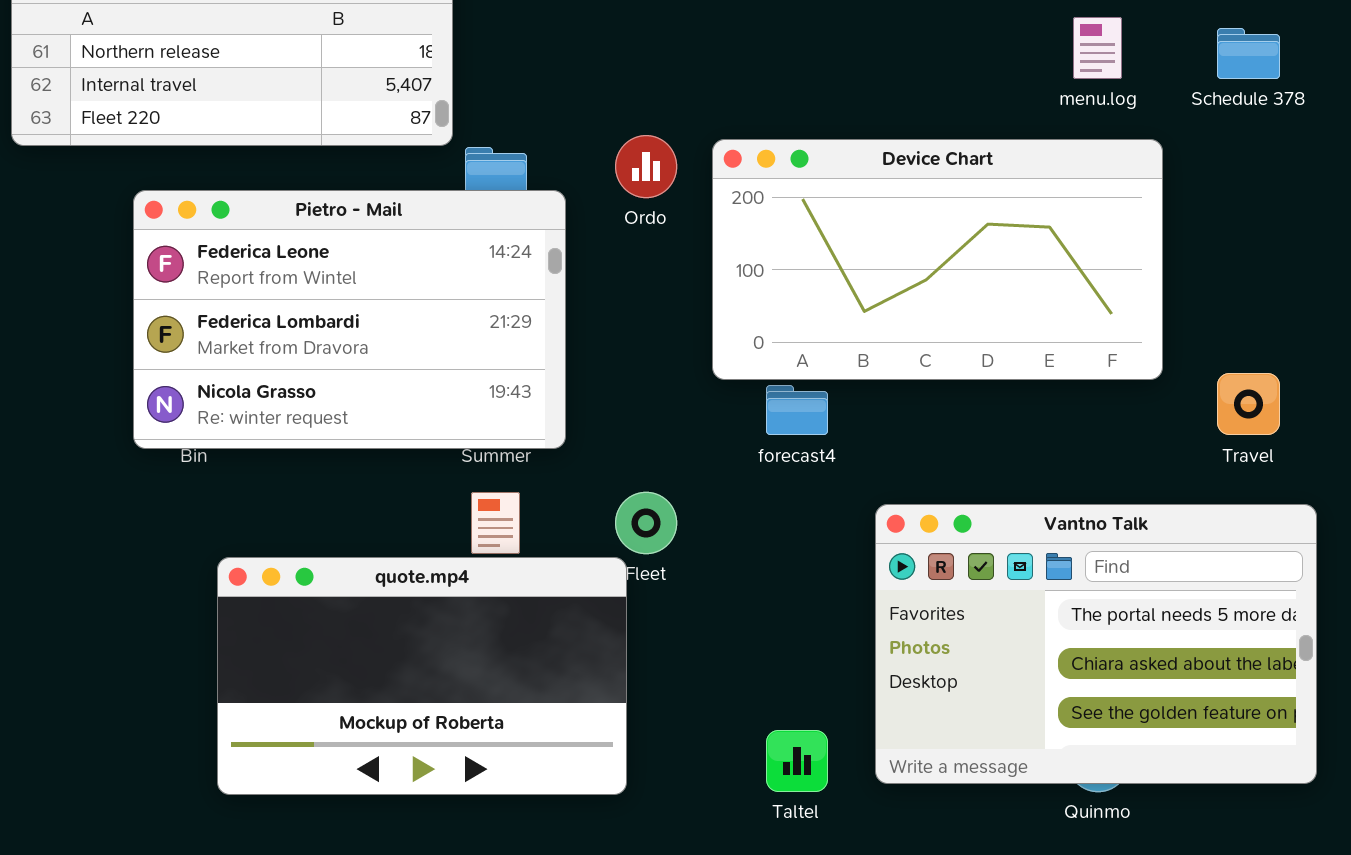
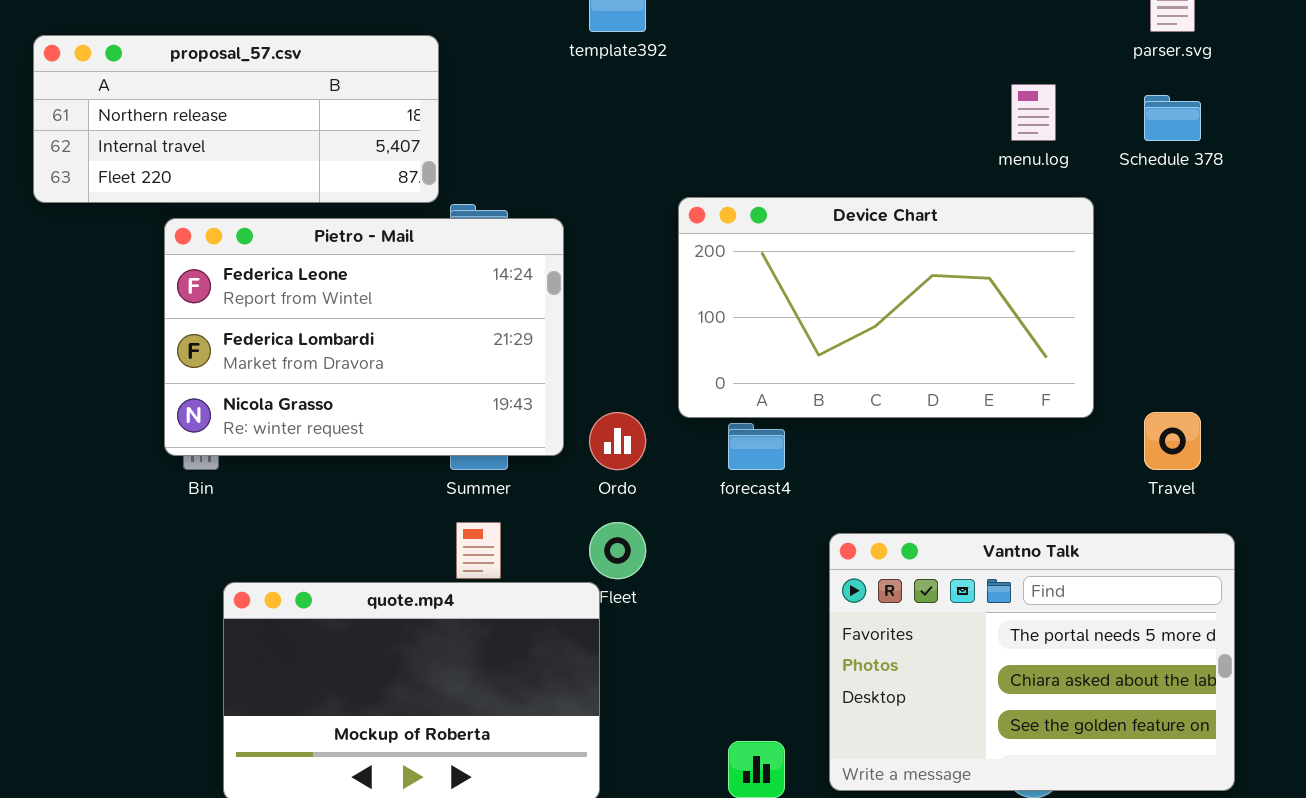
Ordo: [615,135,677,198] -> [589,412,646,470], moved
Pietro - Mail: [133,190,566,449] -> [164,218,564,456], moved

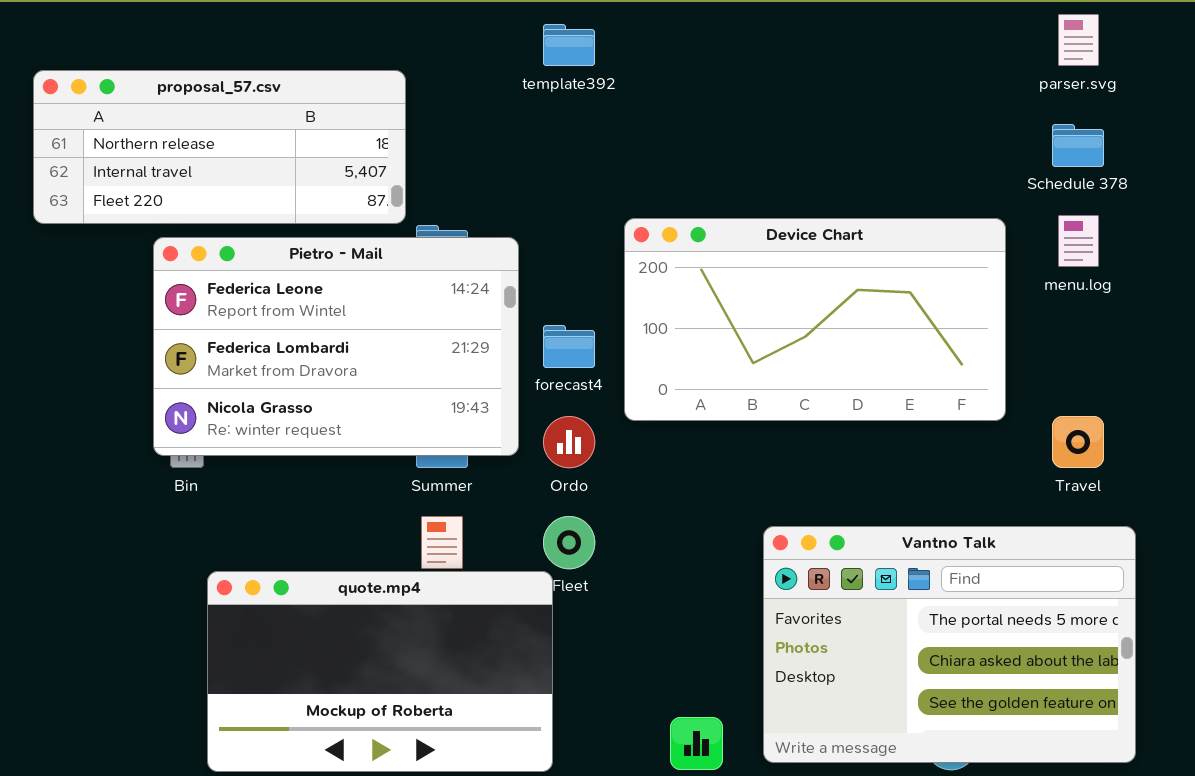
menu.log: [1011,84,1056,141] -> [1058,215,1099,267], moved
forecast4: [728,423,785,470] -> [543,325,595,368], moved

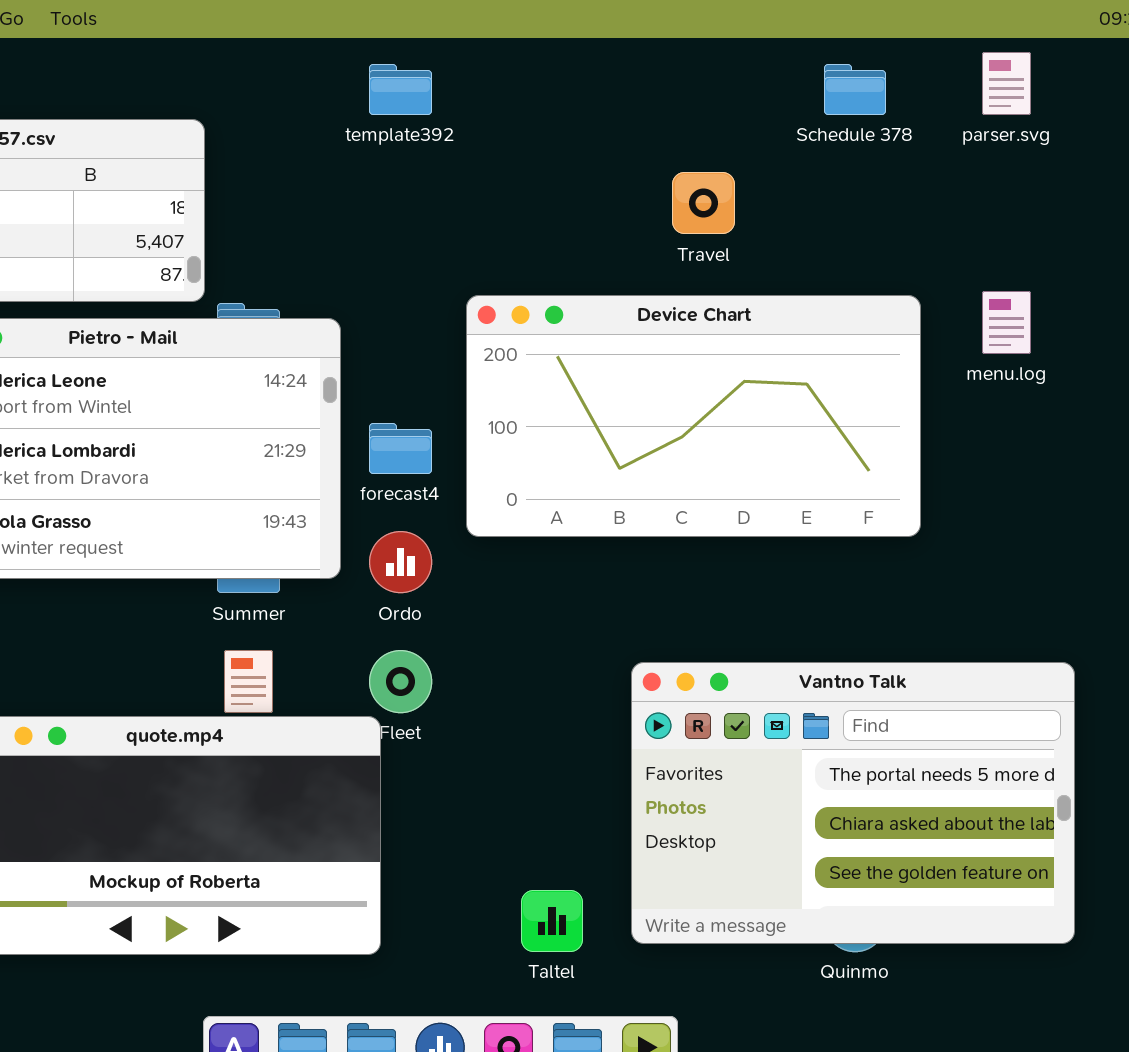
Schedule 378: [1052,124,1104,167] -> [824,64,886,115], moved
Travel: [1052,416,1104,468] -> [672,172,735,234], moved

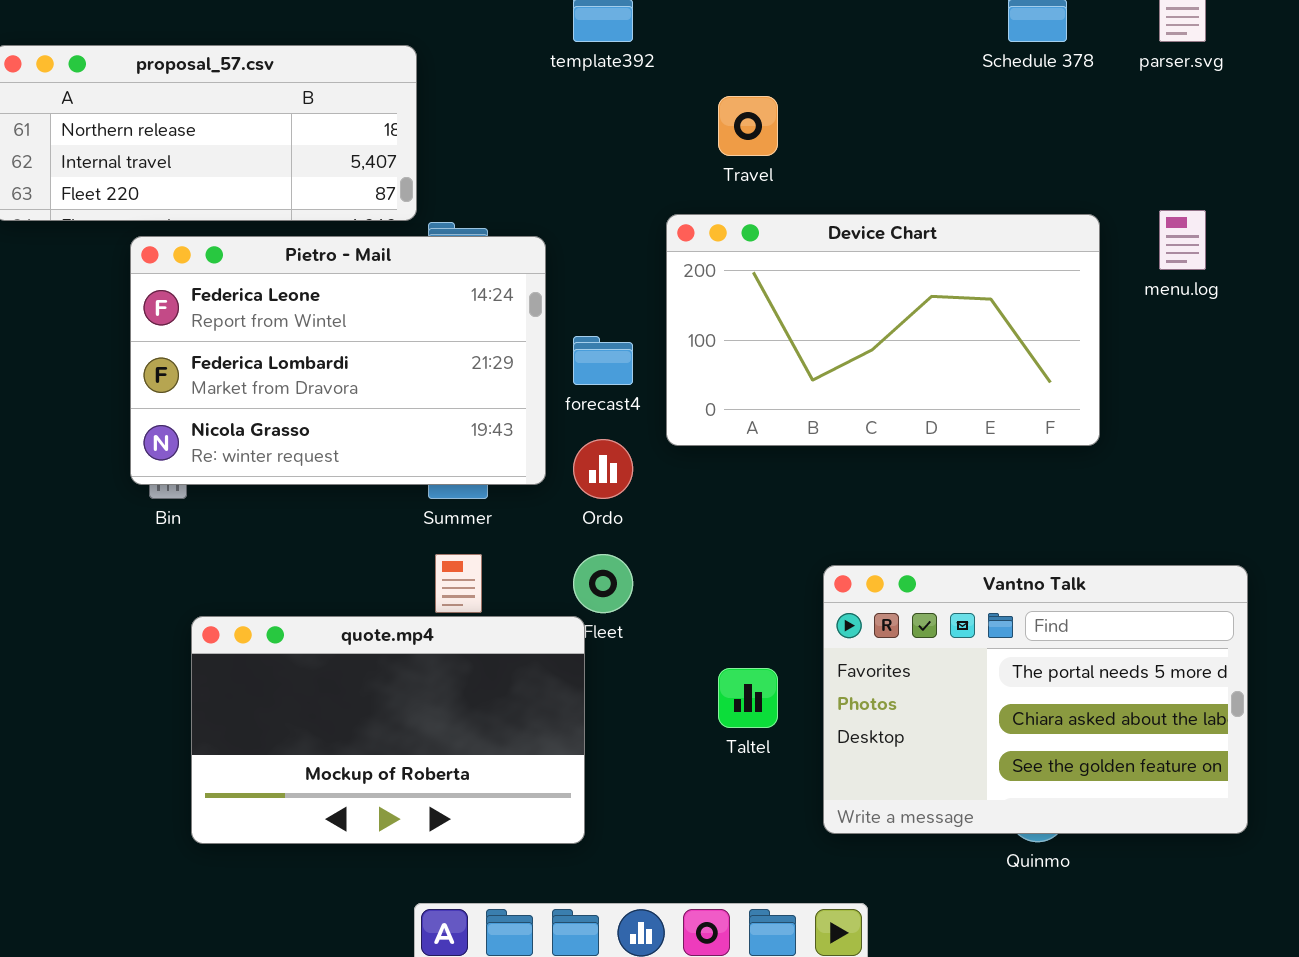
Travel: [672,172,735,234] -> [718,96,778,156], moved
Taltel: [521,890,583,952] -> [718,668,778,728], moved

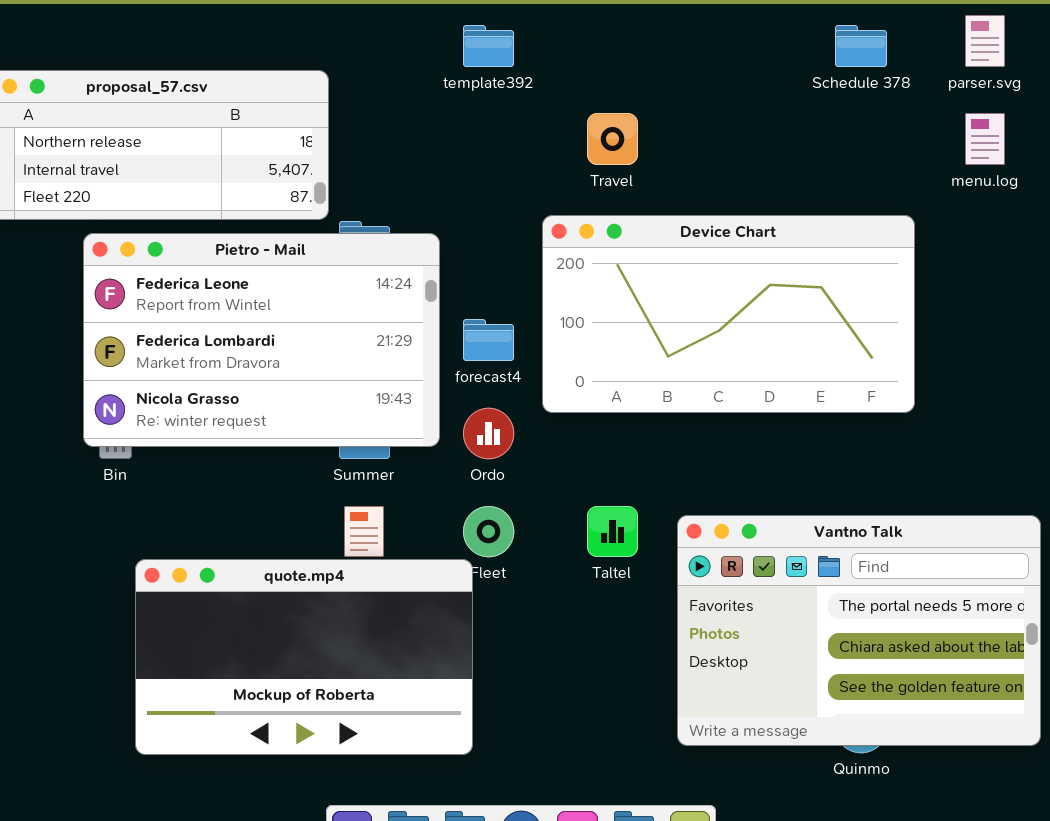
menu.log: [1159,210,1206,270] -> [965,113,1005,165], moved
Taltel: [718,668,778,728] -> [587,506,638,557], moved

